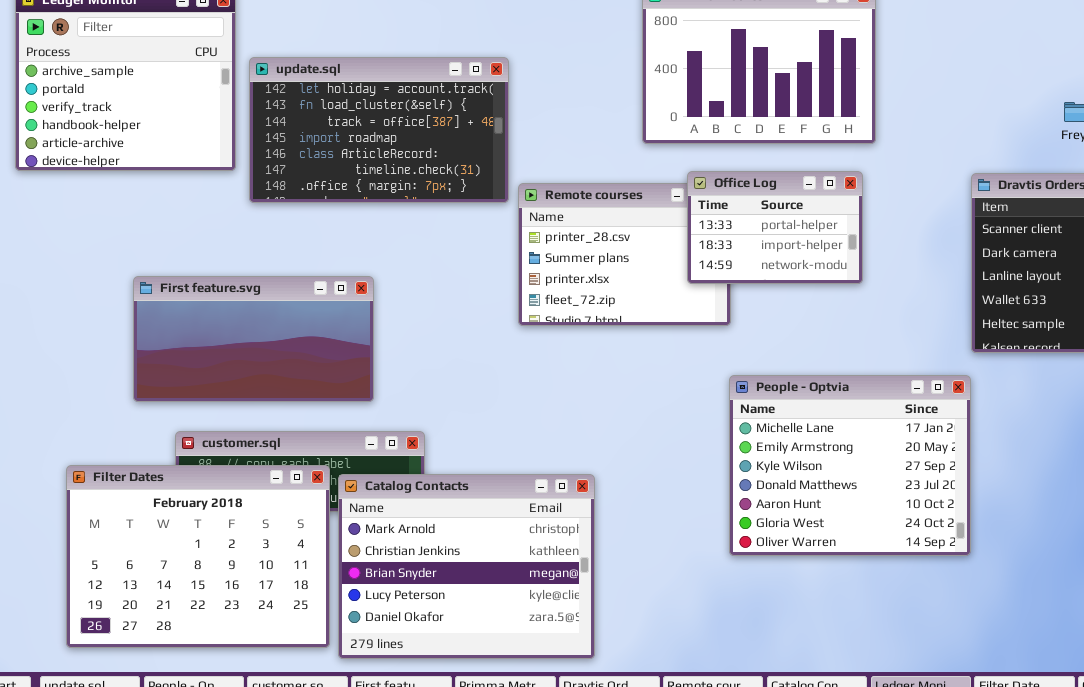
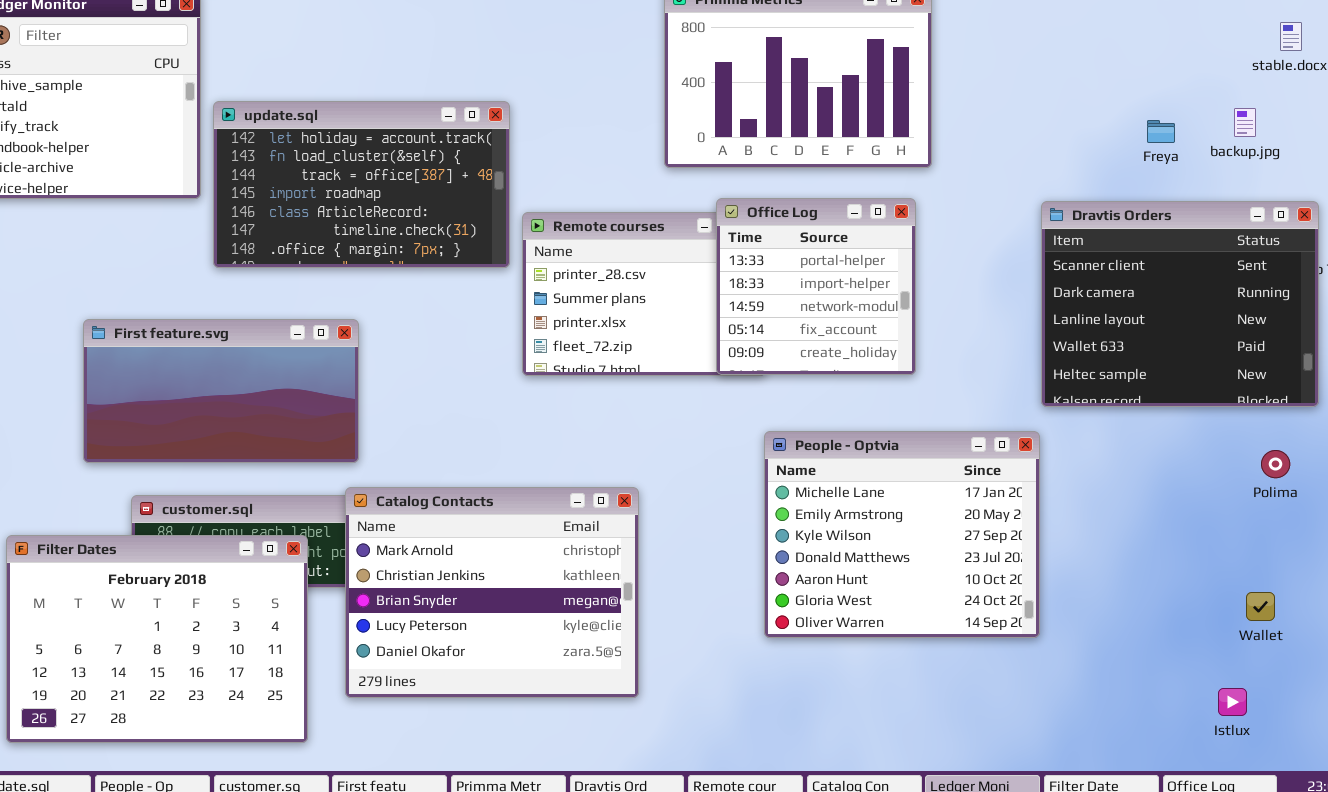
update.sql: [249,57,509,203] -> [213,101,510,268], moved
Office Log: [687,171,863,284] -> [716,198,916,375], resized
Catalog Contacts: [338,474,595,659] -> [345,487,639,698], moved

